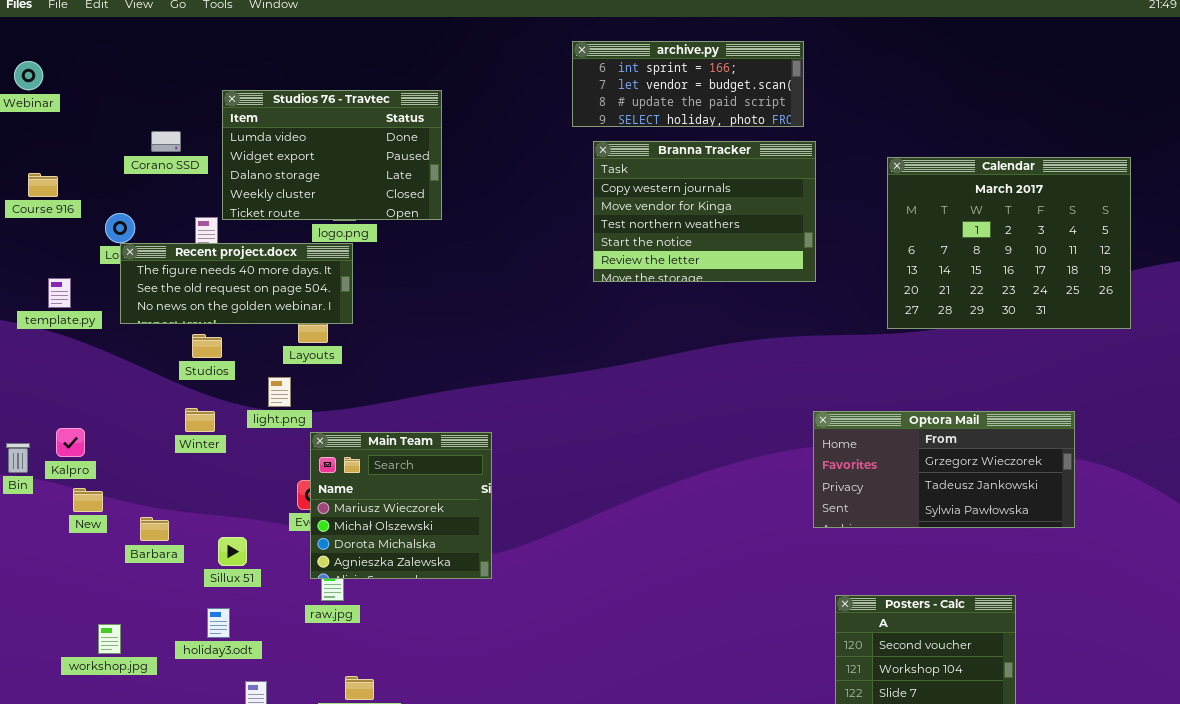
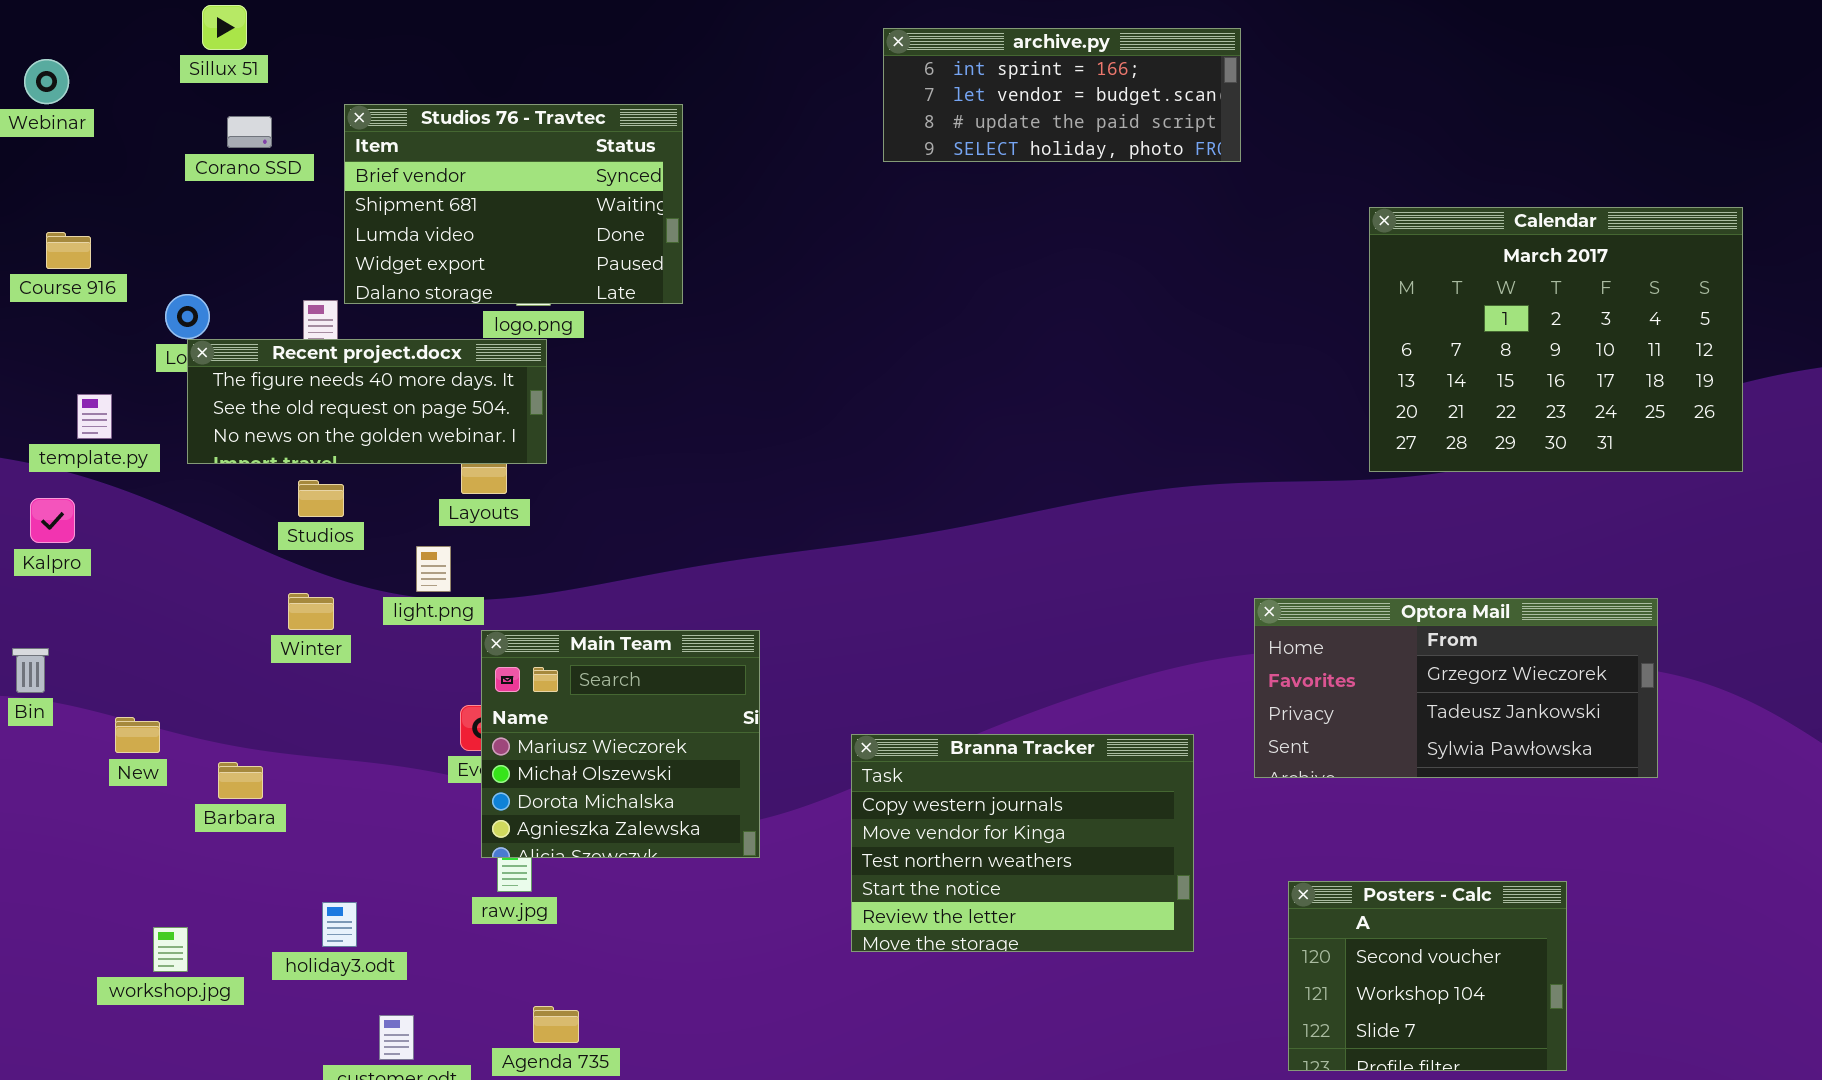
Studios 76 - Travtec: [222,90,442,220] -> [344,104,683,304], scrolled up 2 rows
Corano SSD: [151,131,181,152] -> [227,116,272,148], moved
Branna Tracker: [593,141,816,282] -> [851,734,1194,952], moved
Kalpro: [56,428,85,457] -> [30,498,75,543], moved
Sillux 51: [218,537,247,566] -> [202,5,247,50], moved

